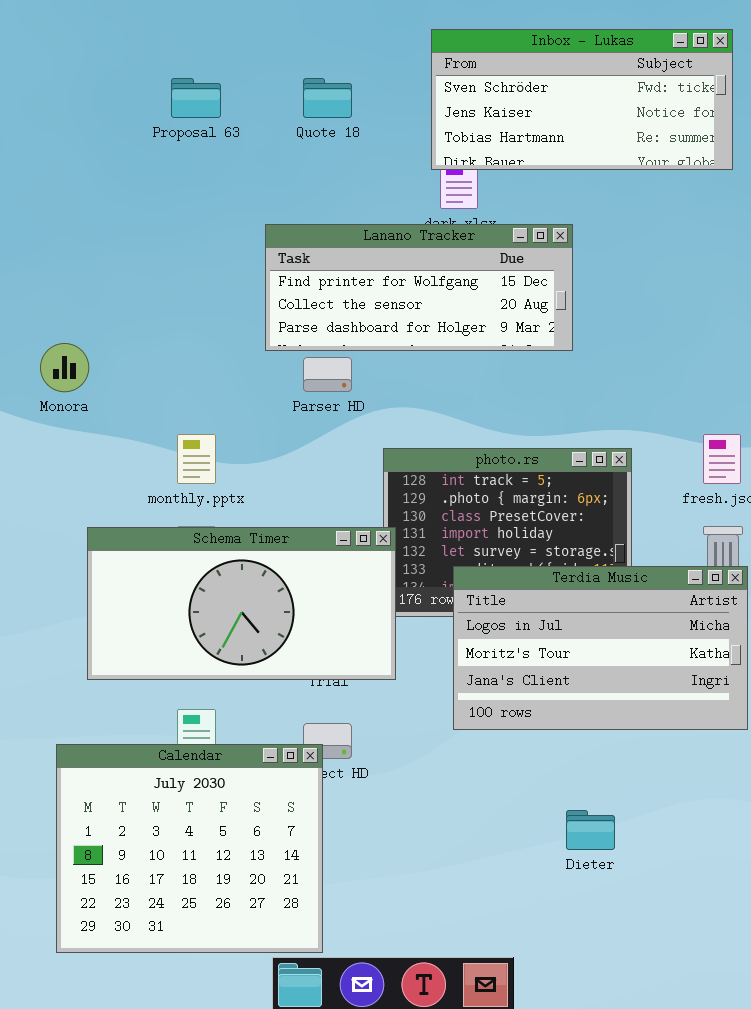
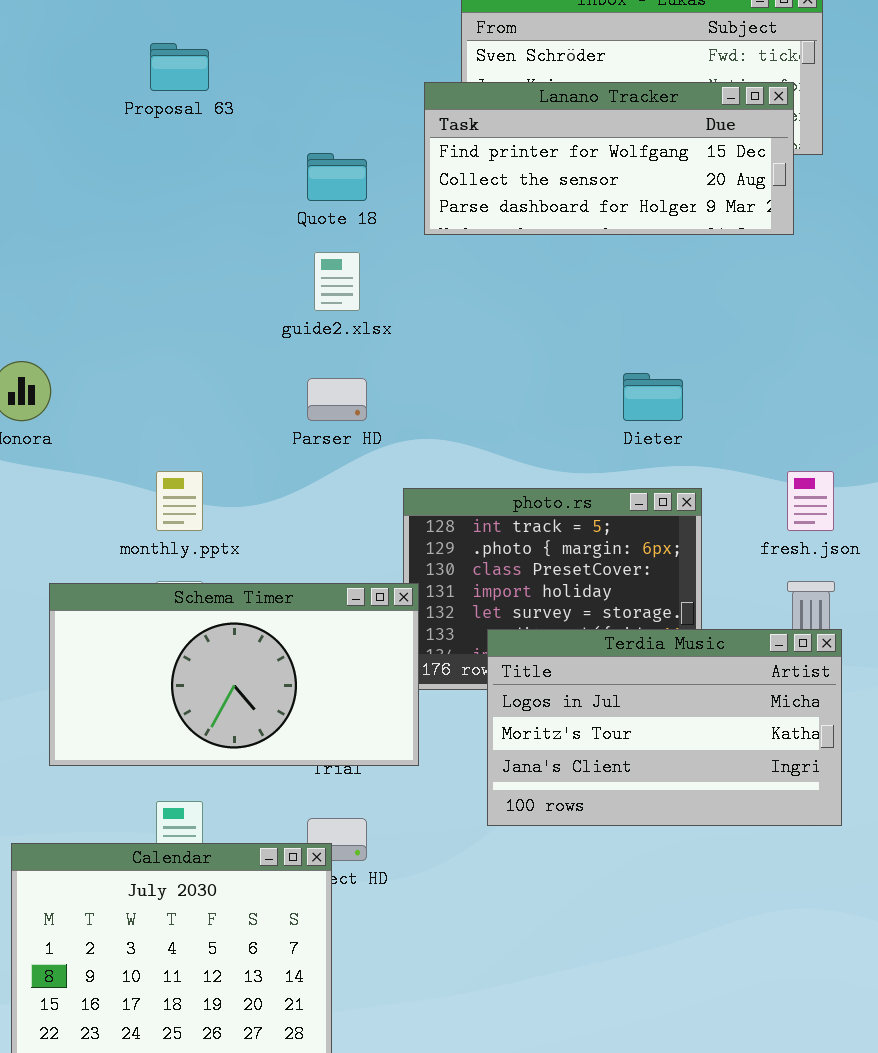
Quote 18: [303,78,352,118] -> [307,153,367,201], moved
Lanano Tracker: [265,224,573,351] -> [424,82,794,235], moved
Dieter: [566,810,615,850] -> [623,373,683,421], moved

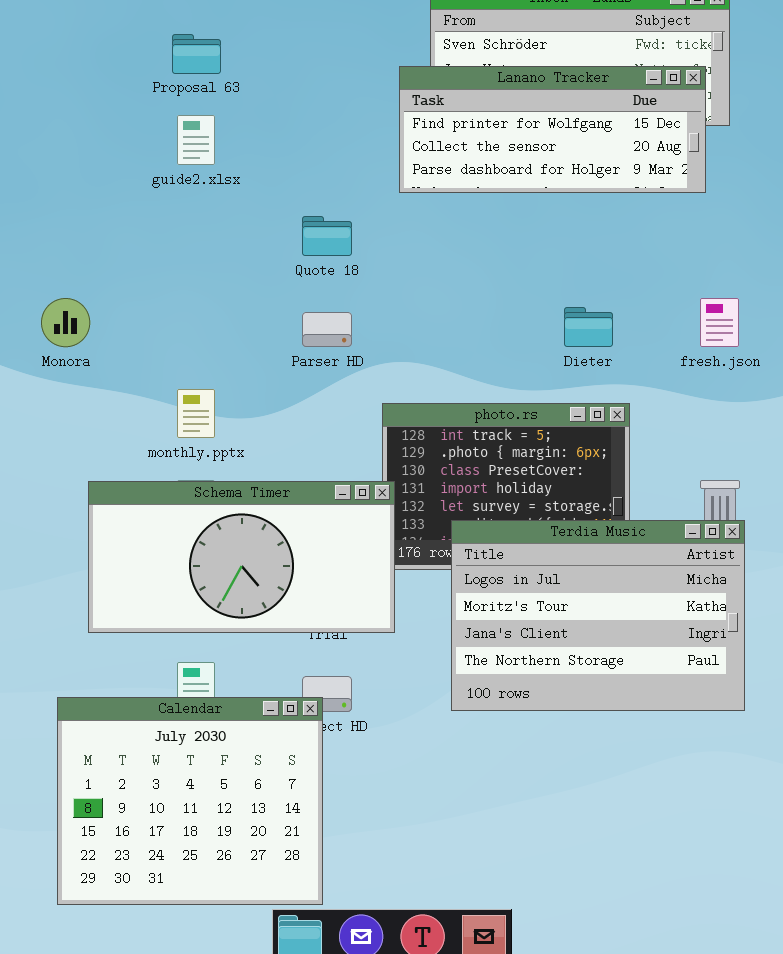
Quote 18: [307,153,367,201] -> [302,216,352,256], moved
guide2.xlsx: [314,252,360,311] -> [177,115,215,165], moved
fresh.json: [787,471,834,531] -> [700,298,739,347], moved
Terdia Music: [487,629,842,826] -> [451,520,745,711], resized

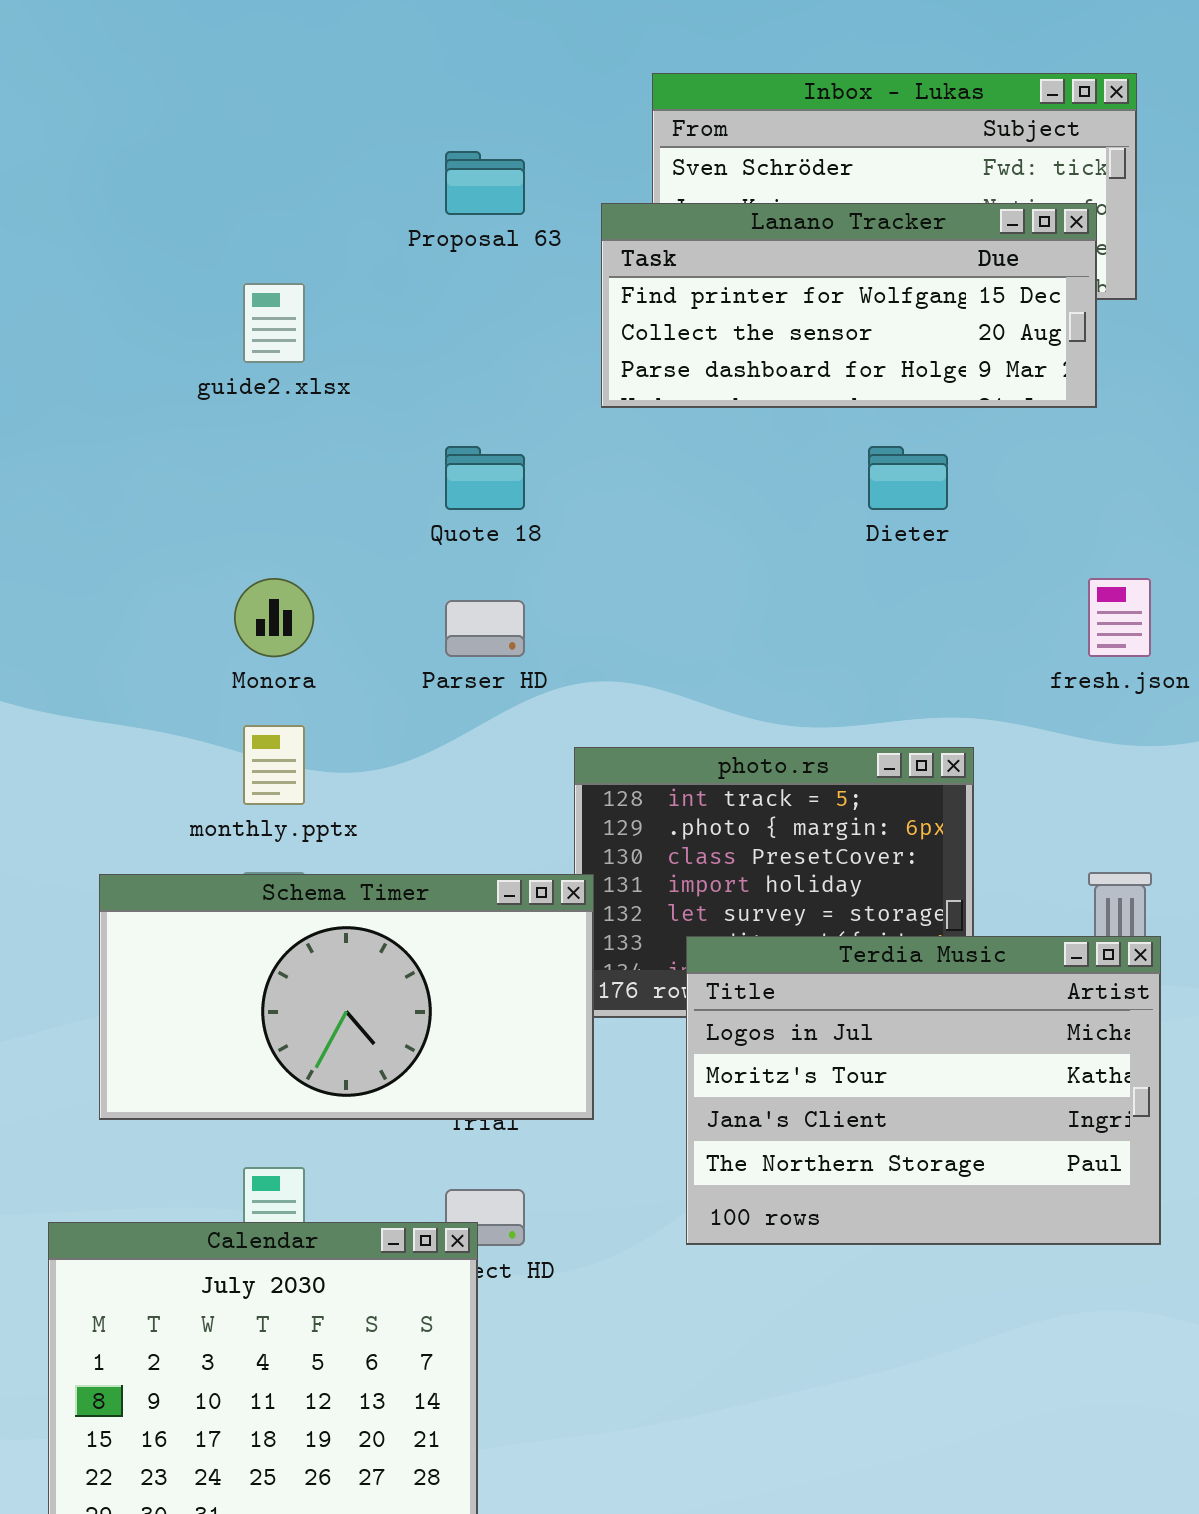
Proposal 63: [172,34,221,74] -> [445,151,525,215], moved
Monora: [41,298,90,347] -> [234,578,314,657], moved
Dieter: [564,307,613,347] -> [868,446,948,510], moved

